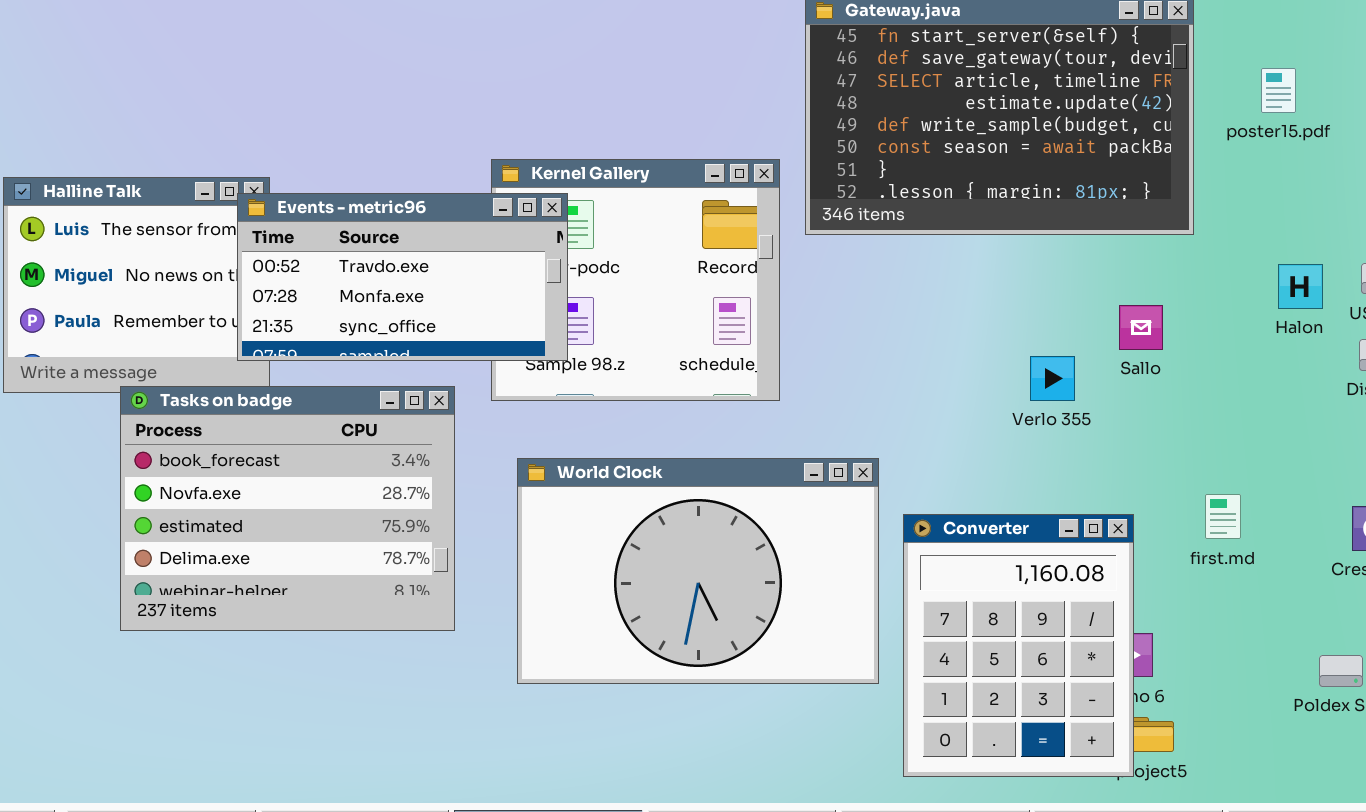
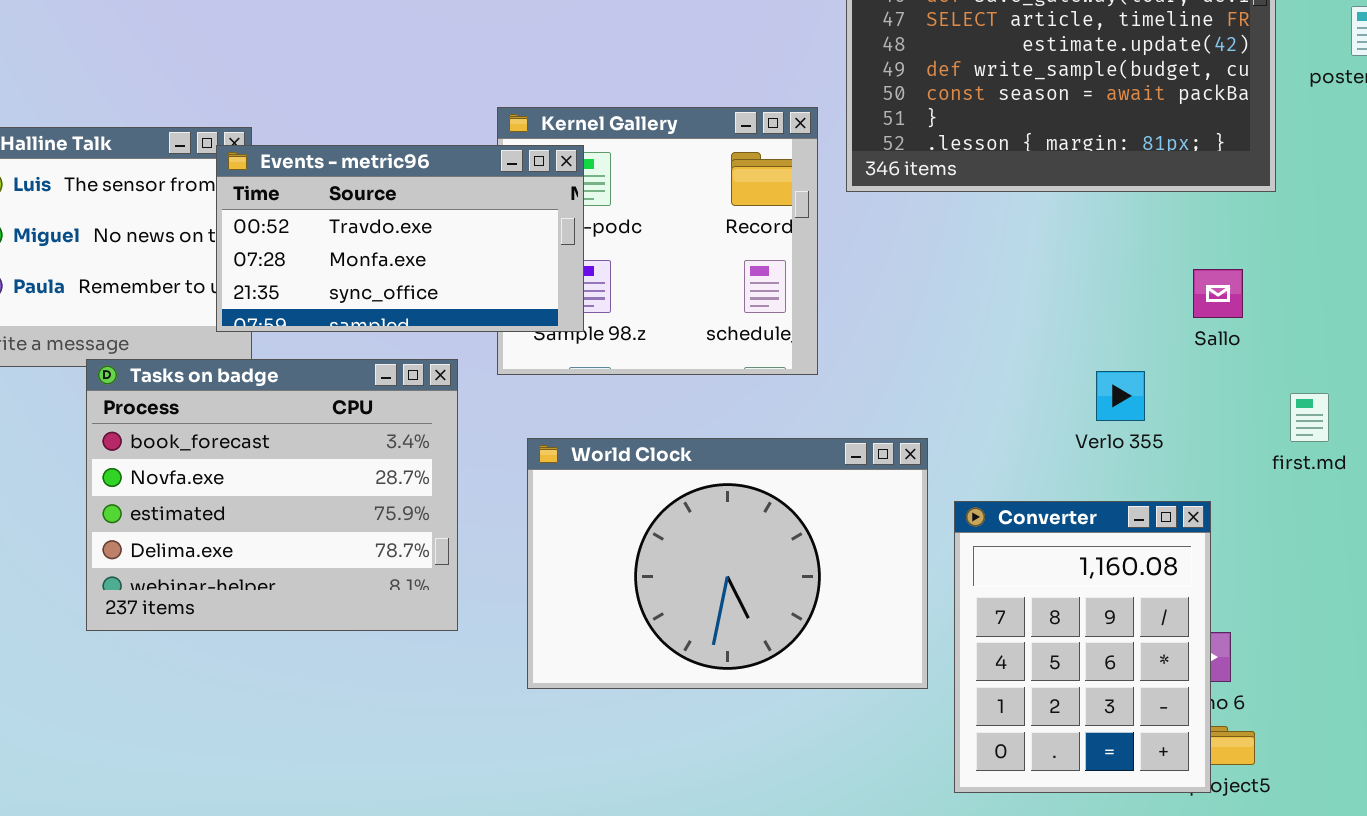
Verlo 355: [1030,356,1075,401] -> [1096,371,1145,421], moved
first.md: [1205,494,1241,539] -> [1290,393,1329,442], moved

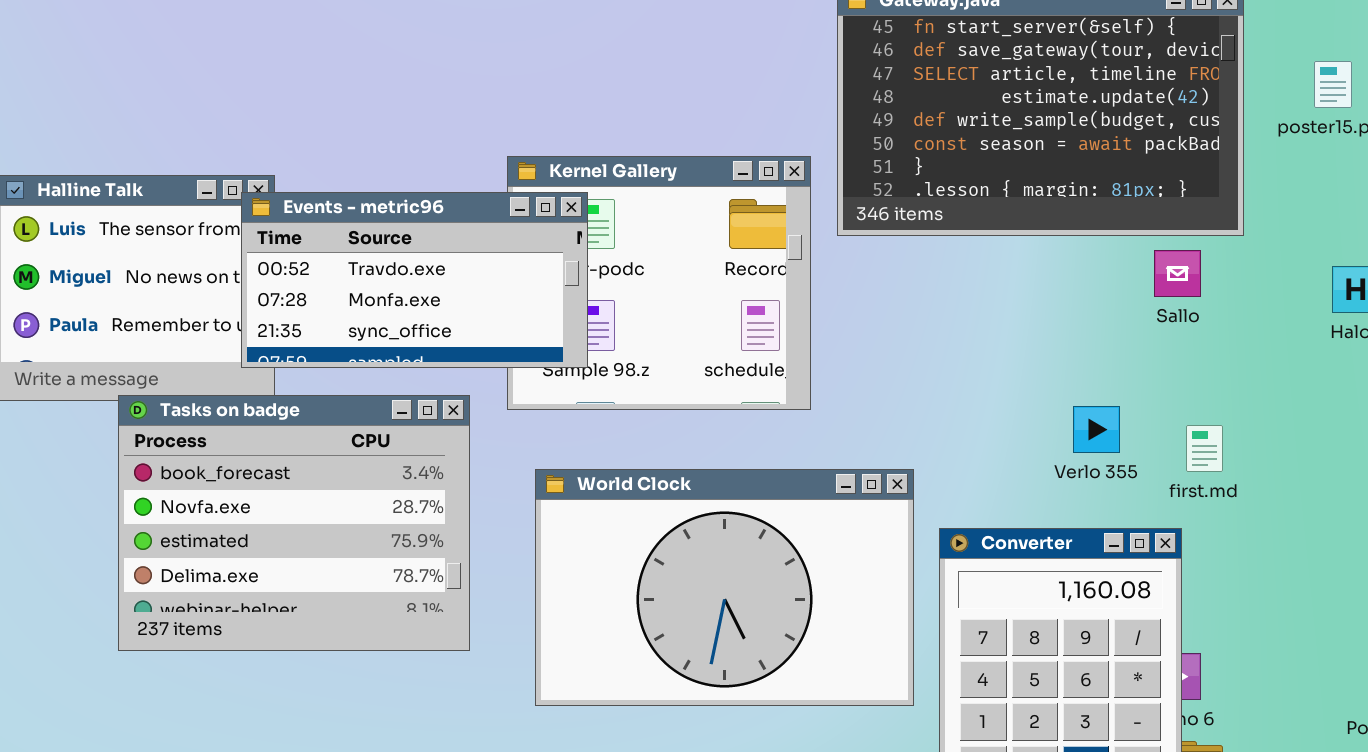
Sallo: [1193,269,1243,318] -> [1154,250,1201,297], moved
first.md: [1290,393,1329,442] -> [1186,425,1223,472], moved

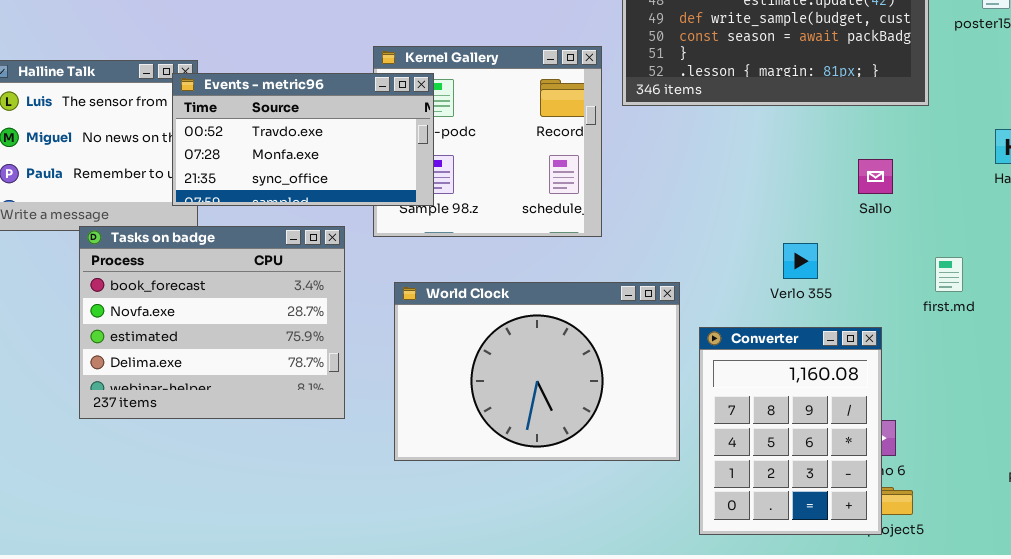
Sallo: [1154,250,1201,297] -> [858,159,893,194], moved
Verlo 355: [1073,406,1120,453] -> [783,243,818,279], moved
first.md: [1186,425,1223,472] -> [935,257,963,292], moved

